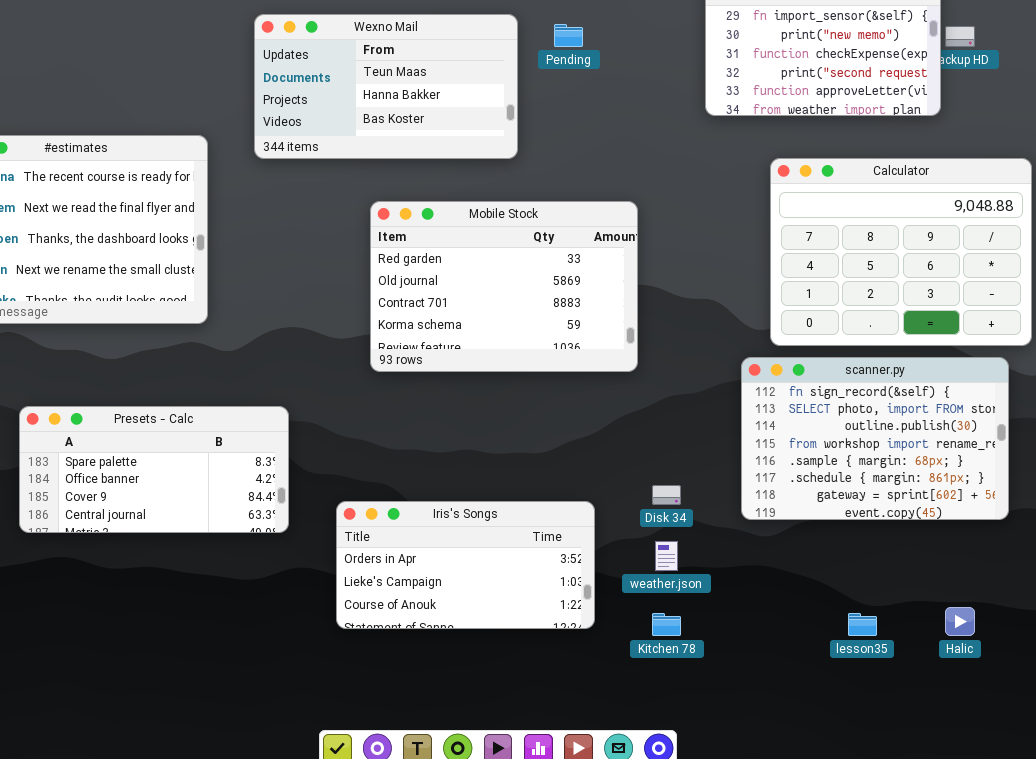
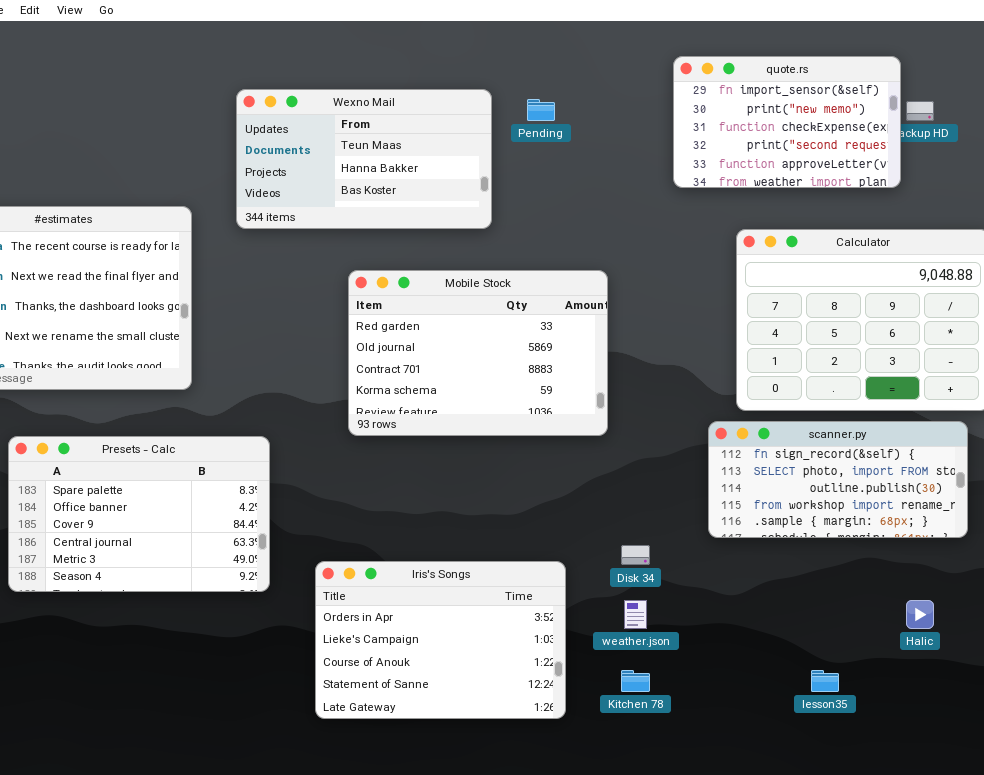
scanner.py: [741,357,1009,520] -> [708,421,968,538], resized
Presets - Calc: [19,406,289,533] -> [8,436,270,592], resized
Iris's Songs: [336,501,595,629] -> [315,561,566,719], resized
Halic: [945,607,975,636] -> [906,600,934,629], moved

